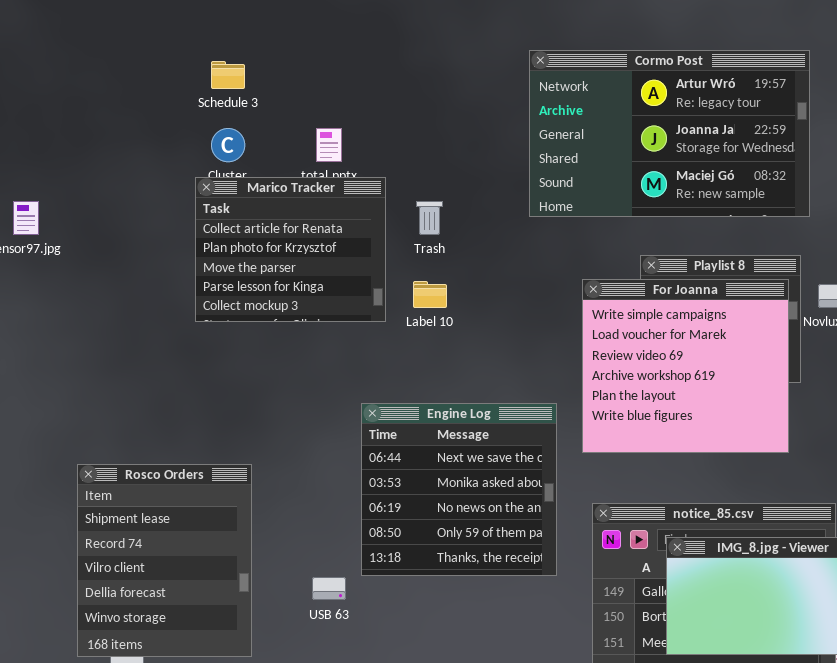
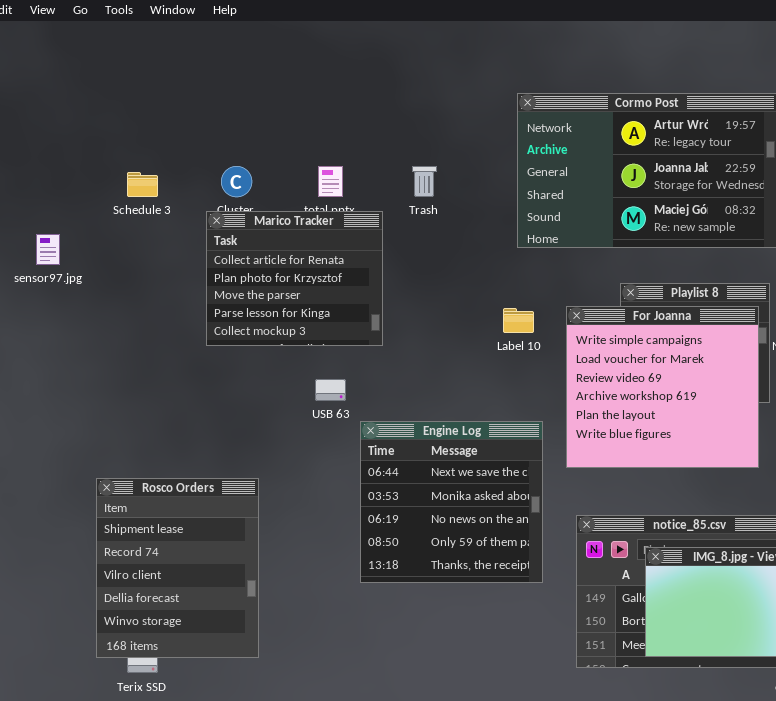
Schedule 3: [211,61,245,89] -> [127,172,158,197], moved
Trash: [416,201,443,235] -> [412,166,437,197], moved
Label 10: [413,281,447,308] -> [503,308,534,333], moved
USB 63: [312,577,346,600] -> [315,379,346,401], moved

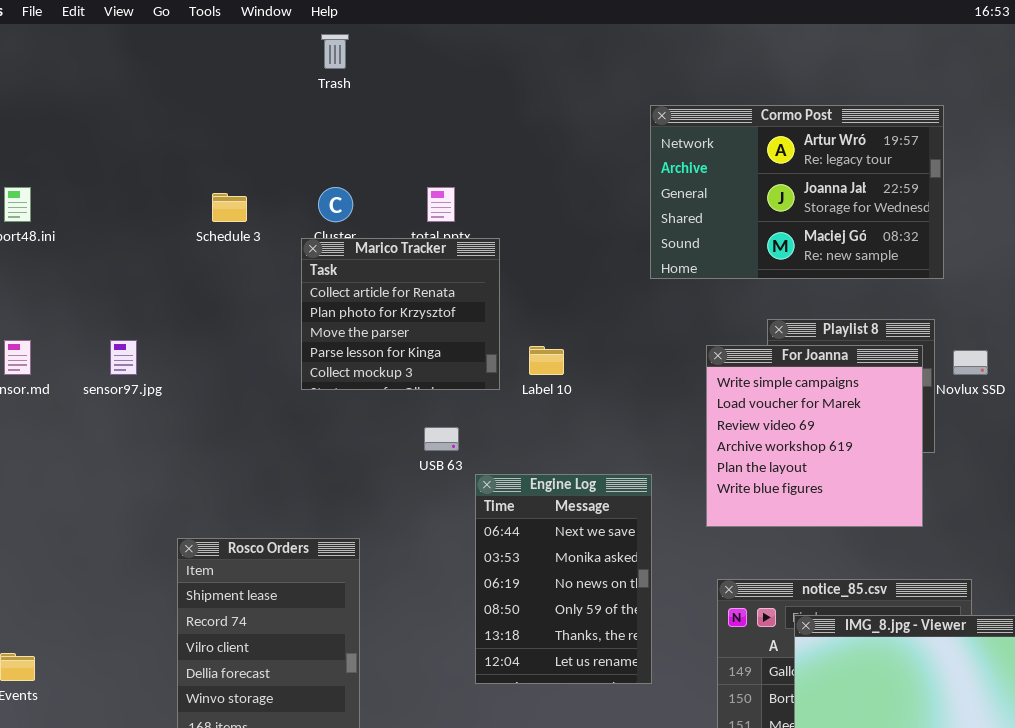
Trash: [412,166,437,197] -> [321,34,349,69], moved
sensor97.jpg: [36,234,60,265] -> [110,340,137,375], moved
Label 10: [503,308,534,333] -> [529,346,564,375], moved
Engine Log: [360,421,543,583] -> [475,474,652,684], resized

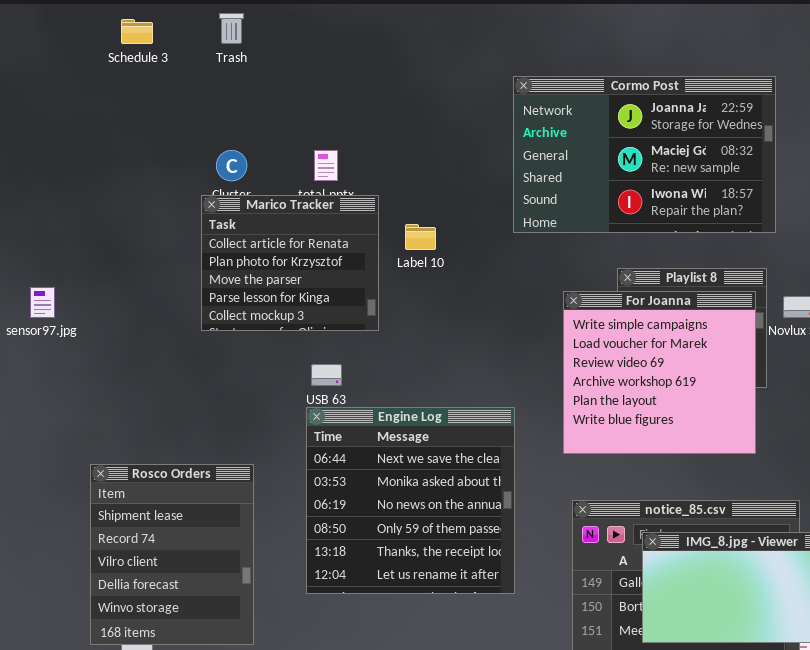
Cormo Post: [650,105,944,279] -> [513,76,776,233], scrolled down 1 row
Schedule 3: [212,193,247,222] -> [121,19,153,44], moved
Label 10: [529,346,564,375] -> [405,224,436,250], moved
Engine Log: [475,474,652,684] -> [306,407,515,594], resized

